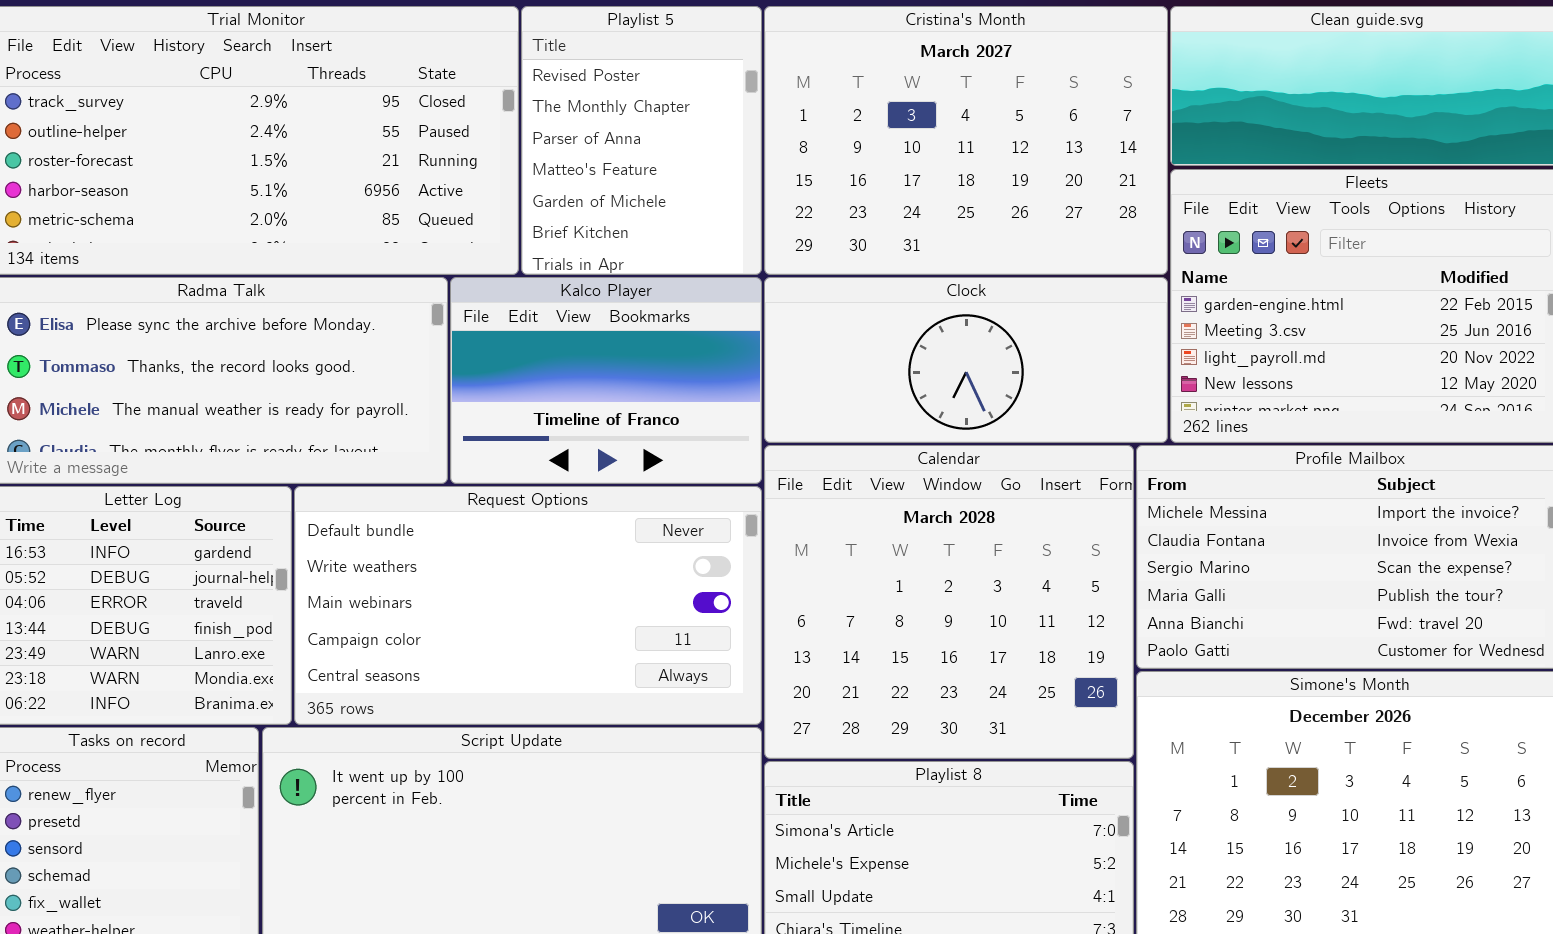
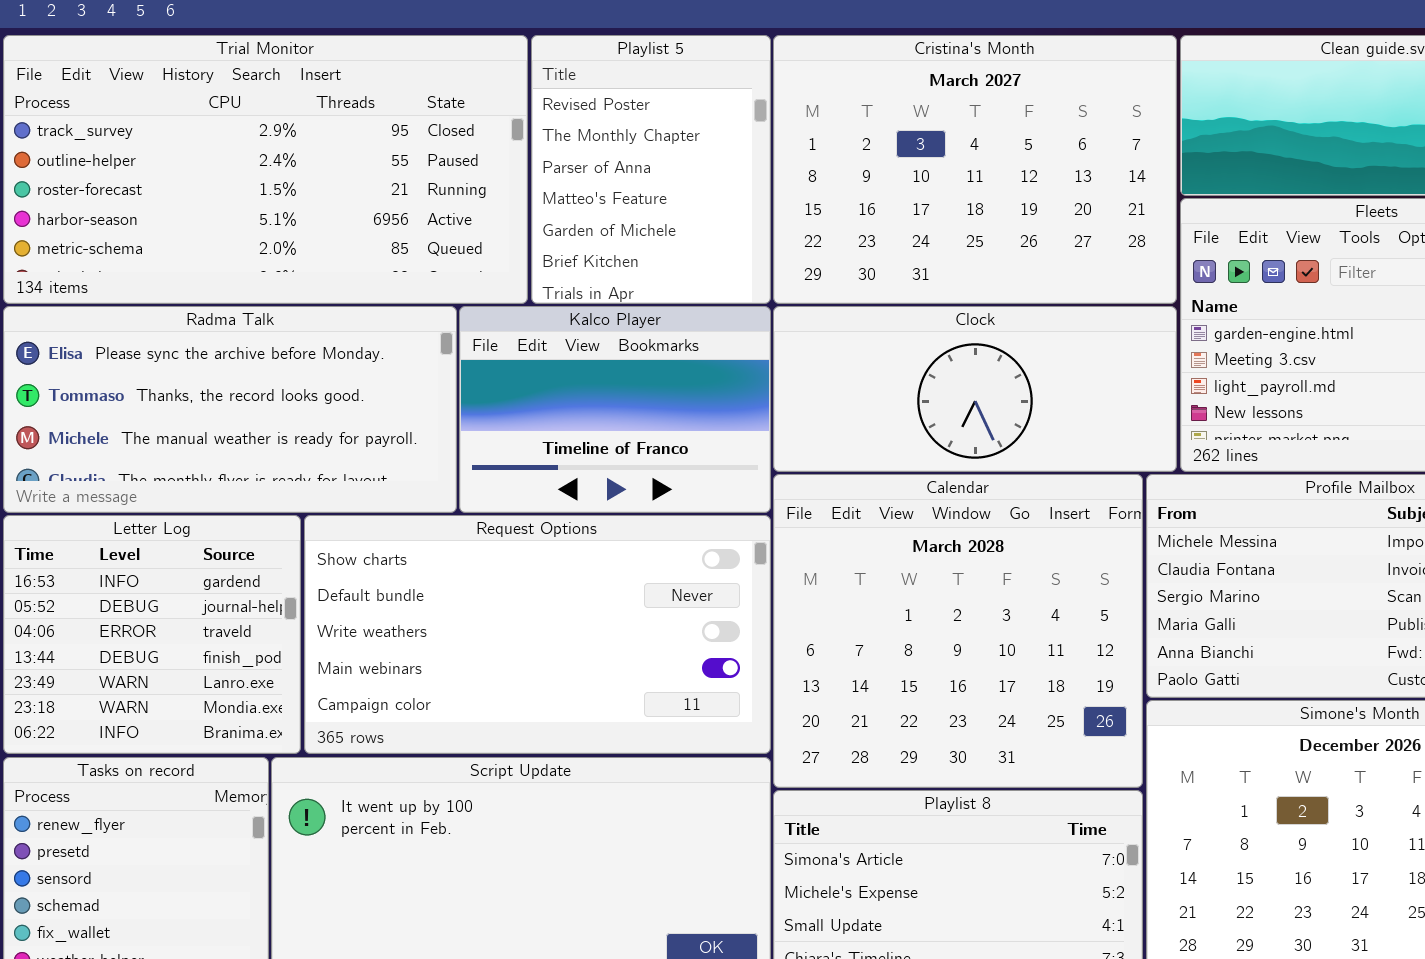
Request Options: [294,486,762,725] -> [304,515,771,754], scrolled up 1 row

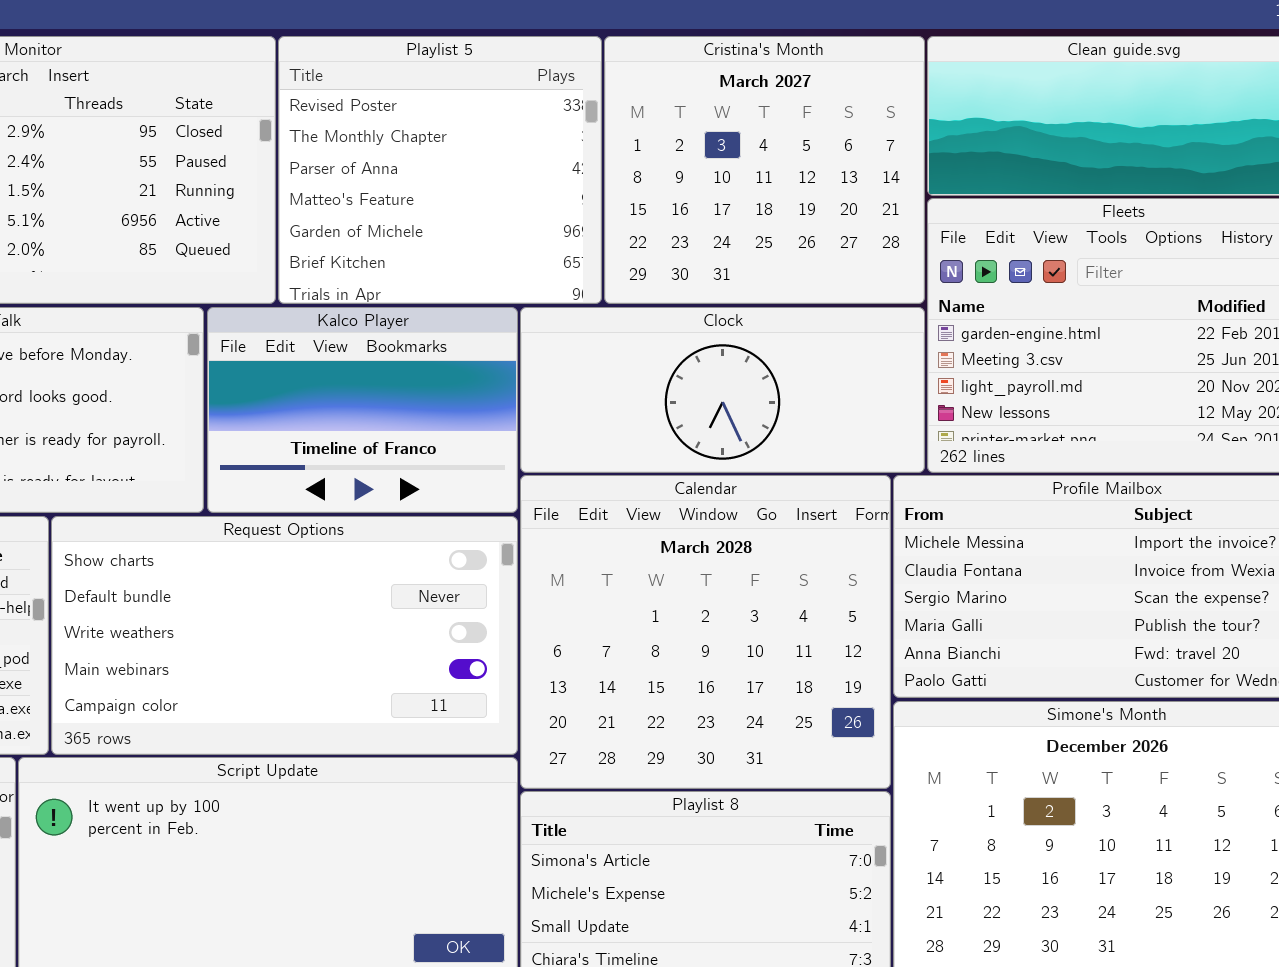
Playlist 5: [531,35,771,304] -> [278,36,602,304], resized
Cristina's Month: [773,35,1177,304] -> [604,36,925,304], resized

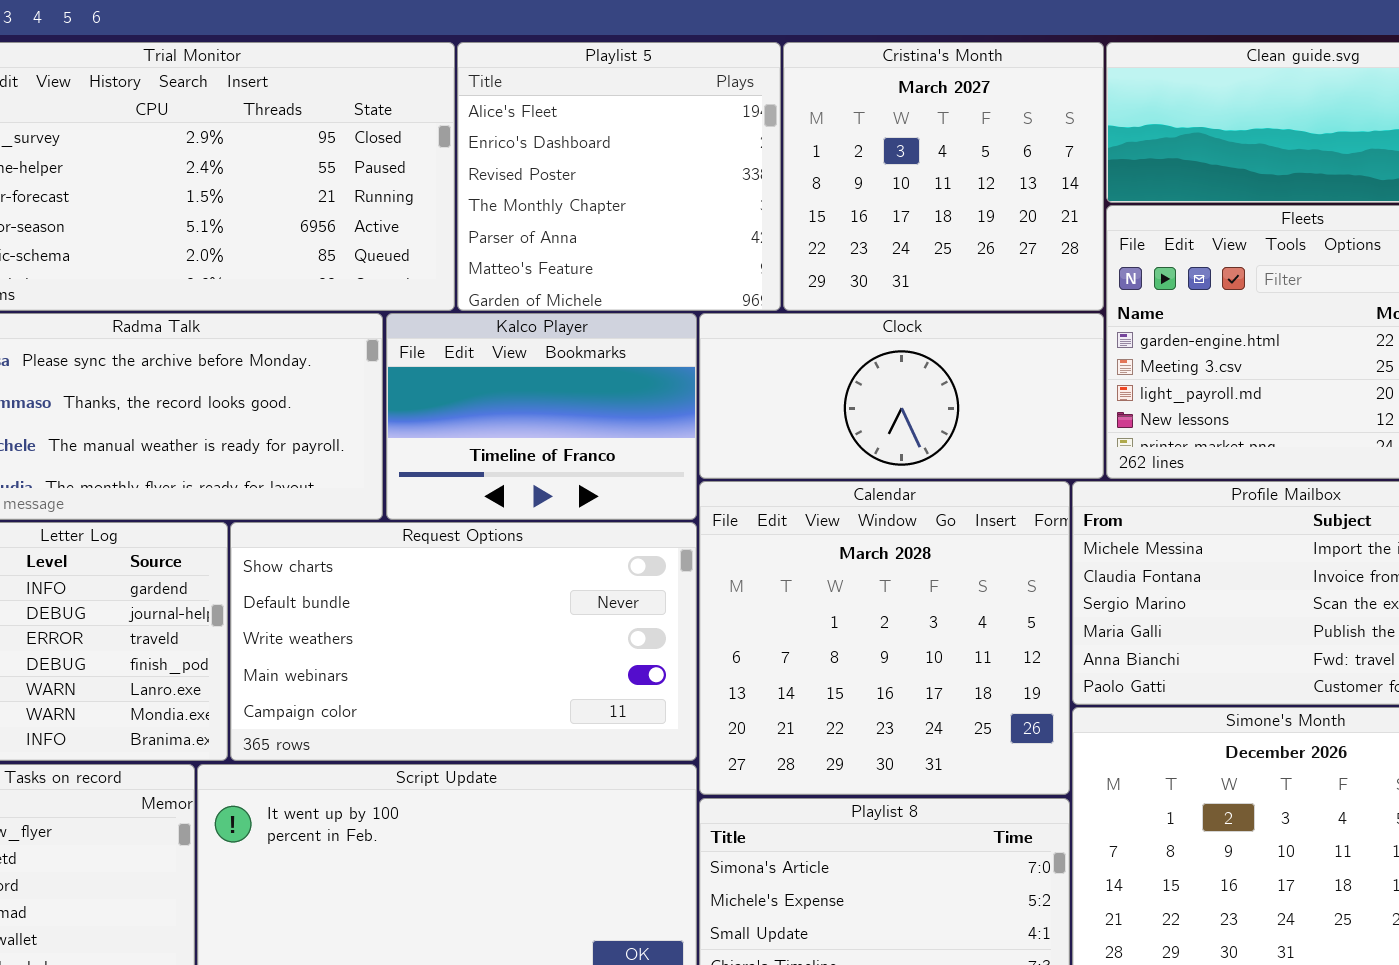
Playlist 5: [278,36,602,304] -> [457,42,781,311], scrolled up 2 rows

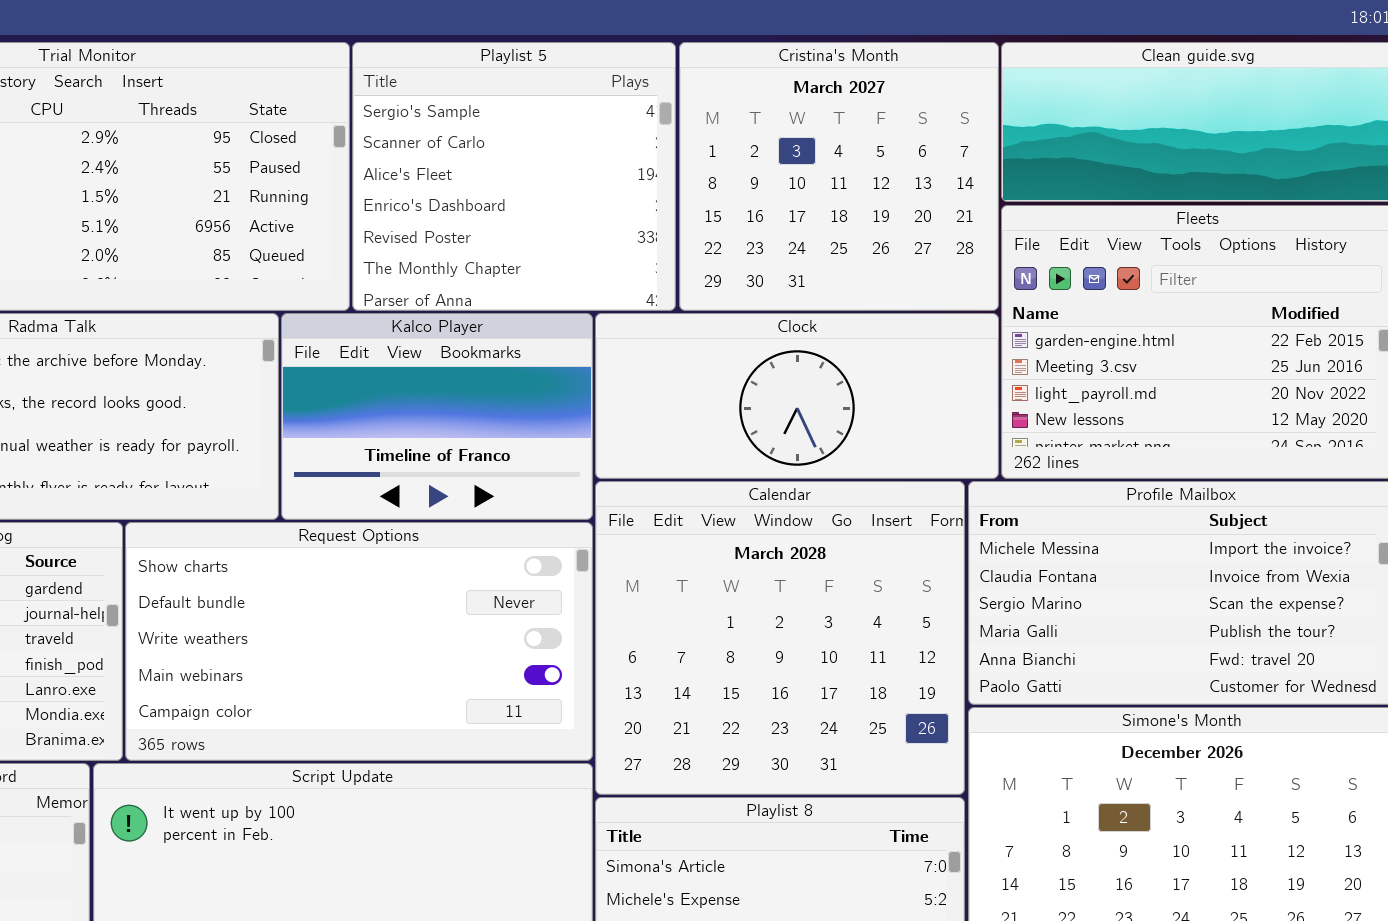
Playlist 5: [457,42,781,311] -> [352,42,676,311], scrolled up 2 rows

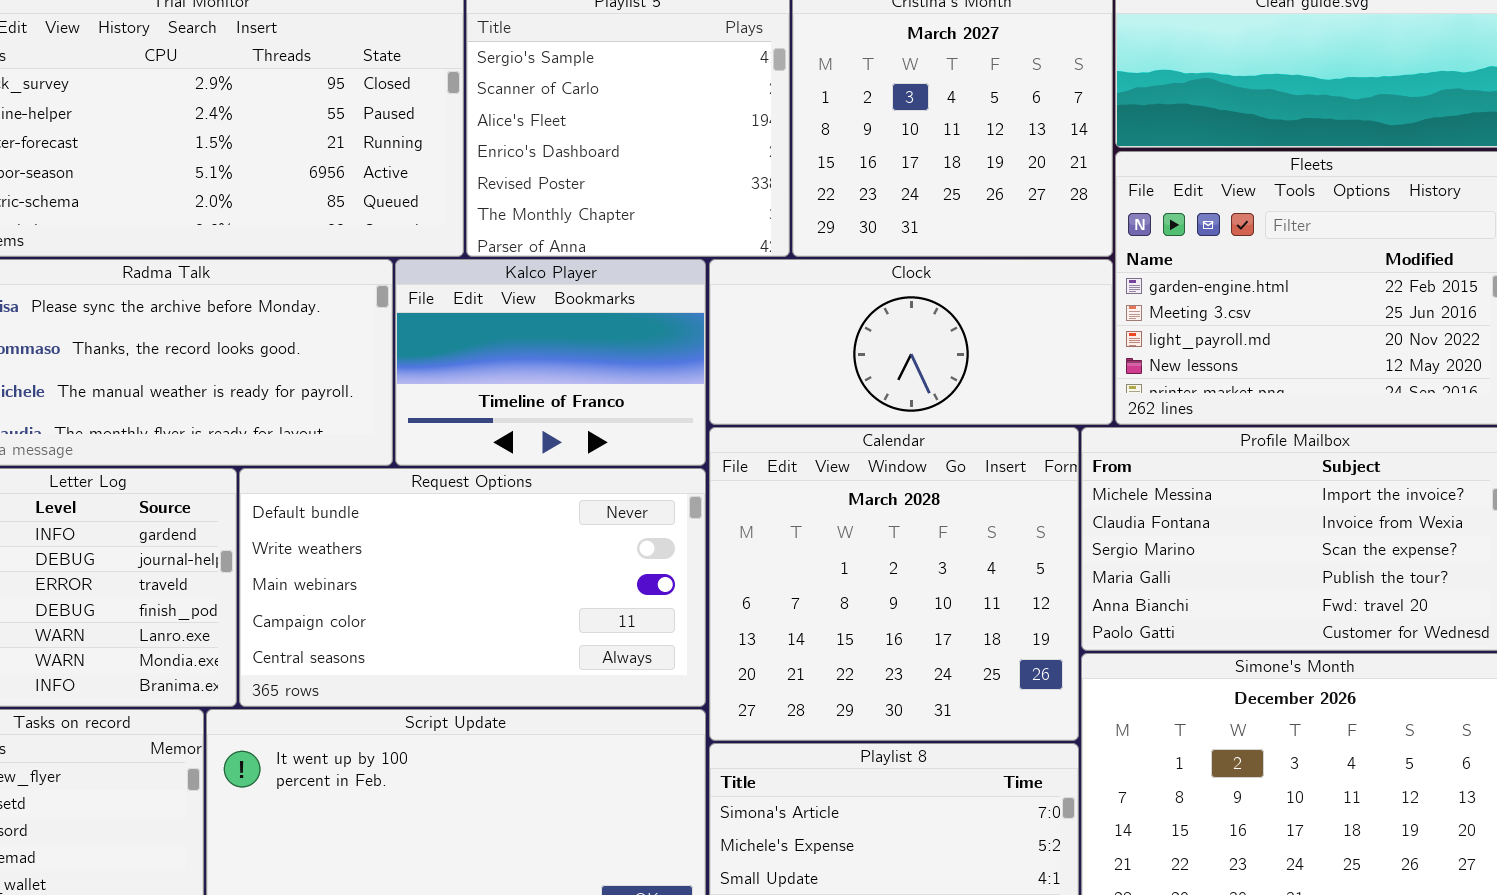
Request Options: [125,522,593,761] -> [239,468,706,707], scrolled down 1 row

